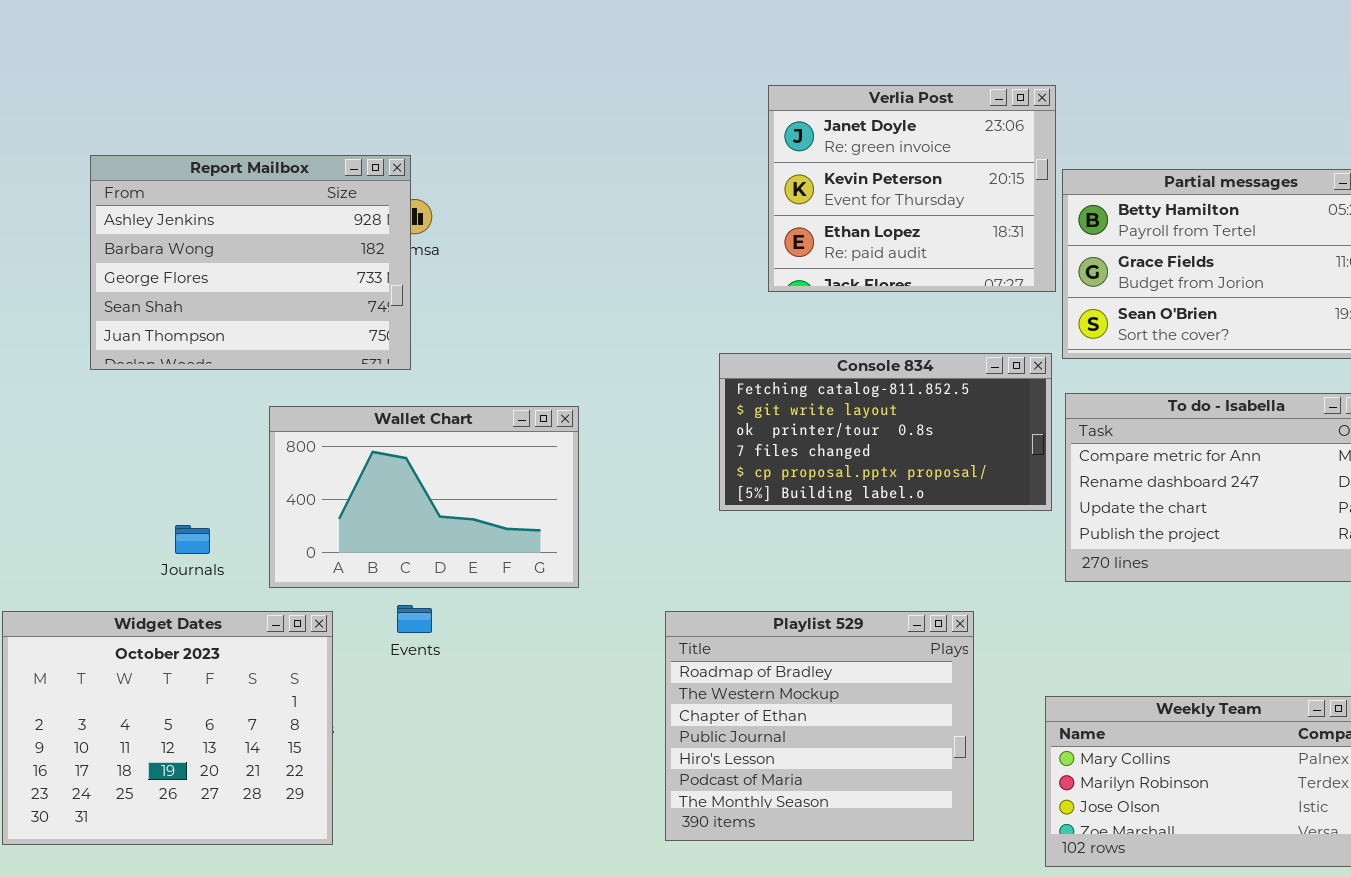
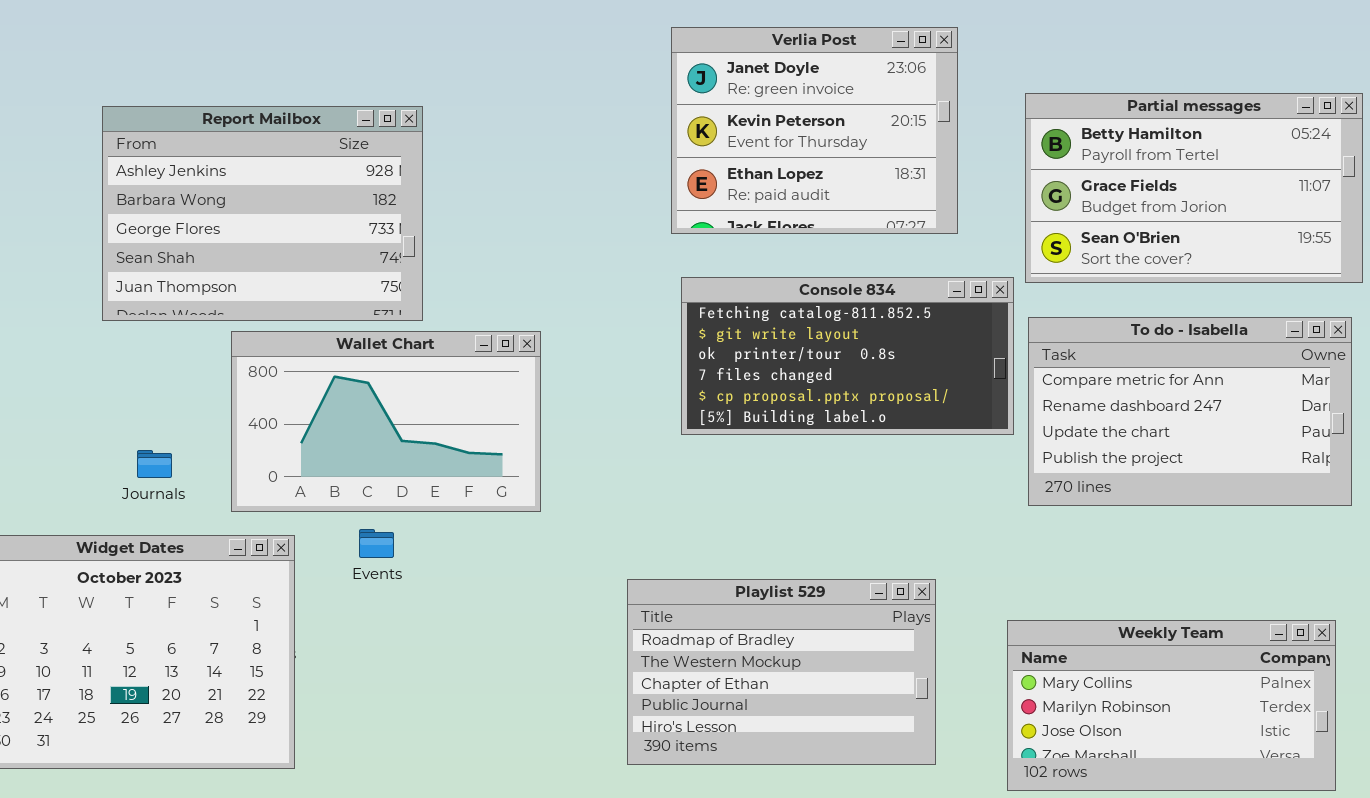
Verlia Post: [768,85,1056,292] -> [671,27,958,234], moved
Report Mailbox: [90,155,411,370] -> [102,106,423,321], moved
Playlist 529: [665,611,974,841] -> [627,579,936,765], resized

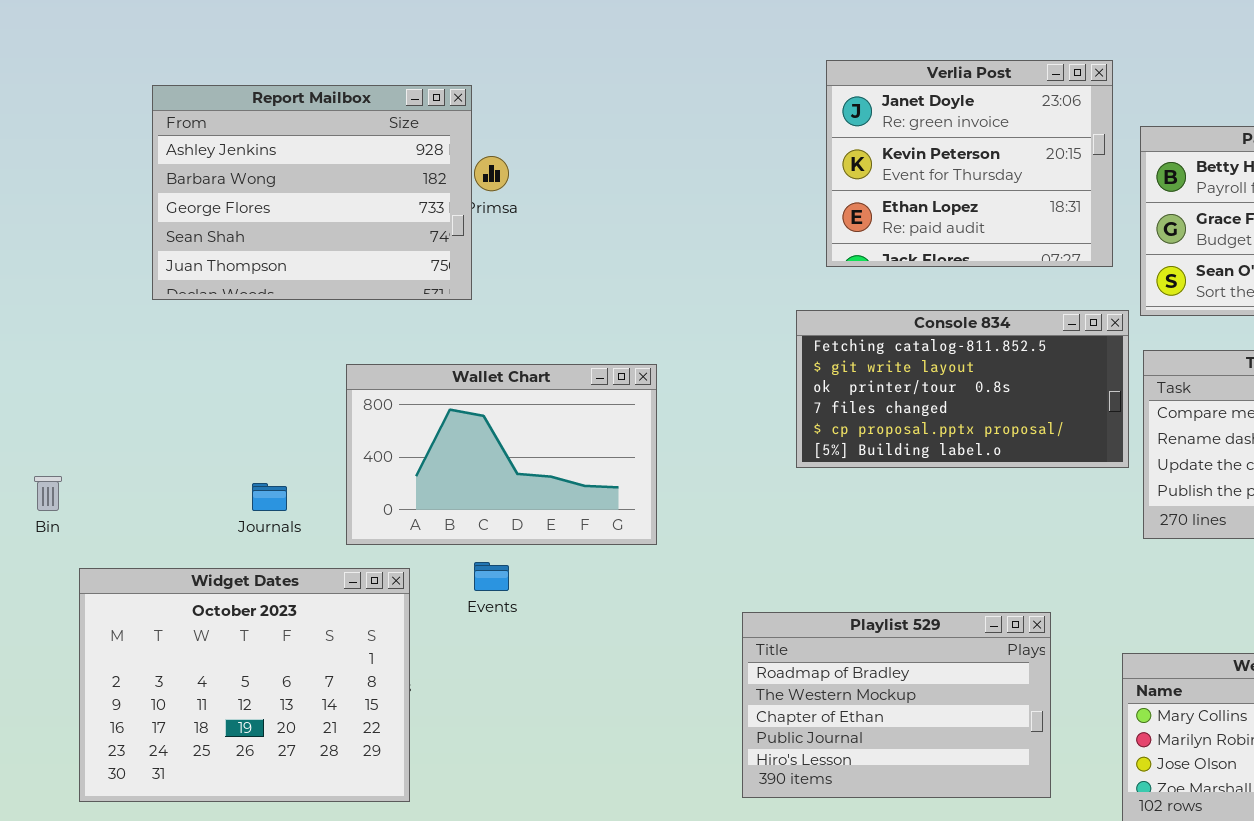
Verlia Post: [671,27,958,234] -> [826,60,1113,267], moved
Report Mailbox: [102,106,423,321] -> [152,85,472,300], moved

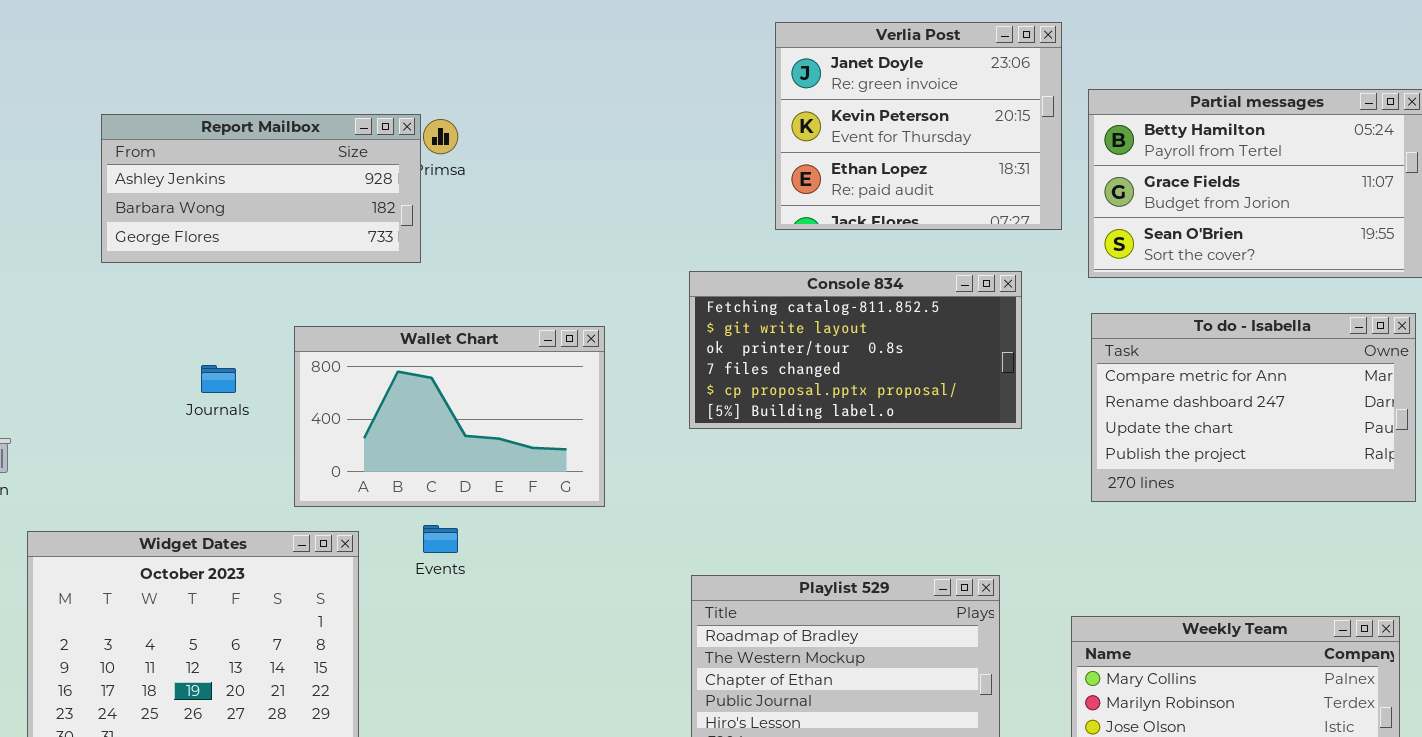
Report Mailbox: [152,85,472,300] -> [101,114,421,263], resized
Console 834: [796,310,1129,468] -> [689,271,1022,429], moved
Journals: [252,483,287,511] -> [201,365,236,393], moved

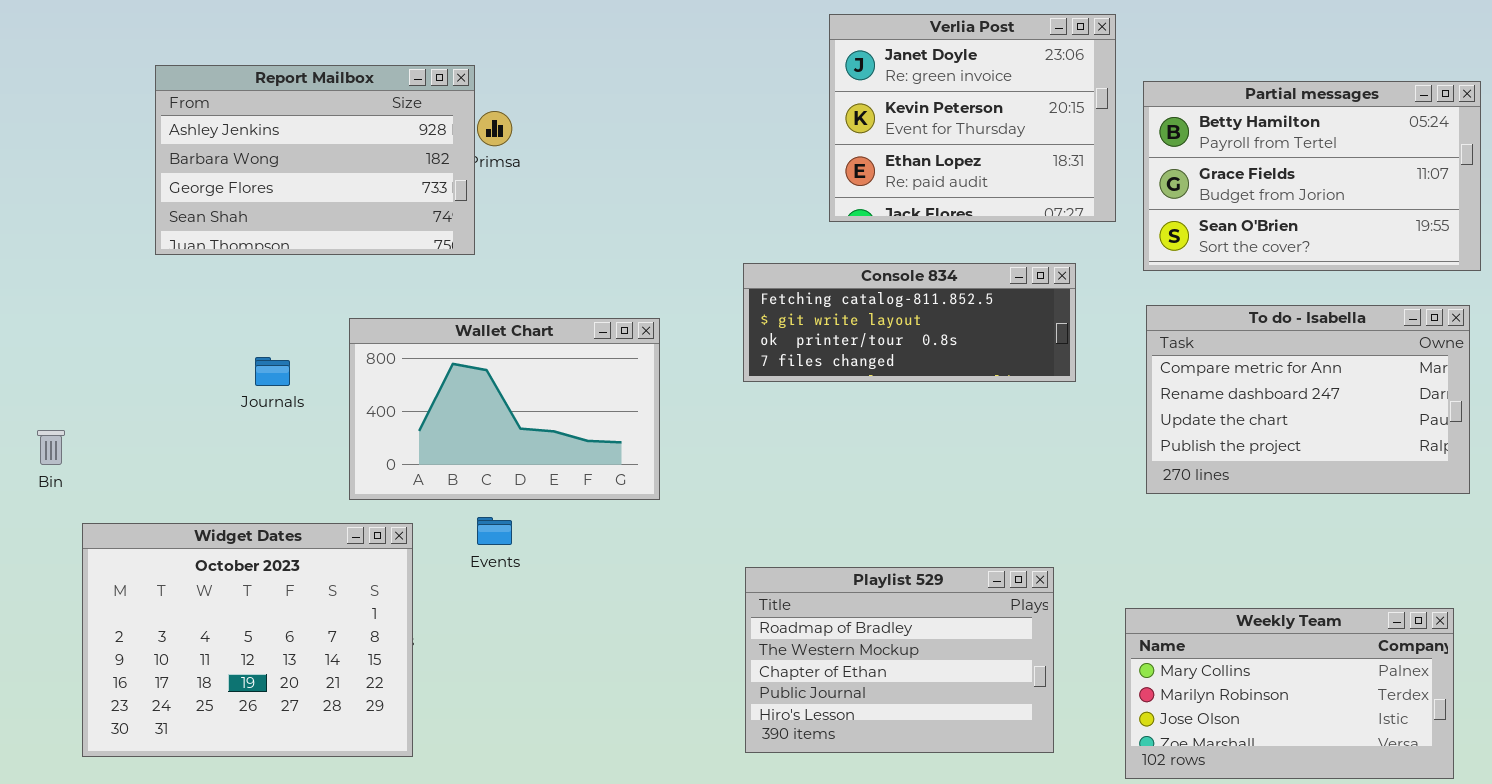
Report Mailbox: [101,114,421,263] -> [155,65,475,255], resized
Console 834: [689,271,1022,429] -> [743,263,1076,382], resized

